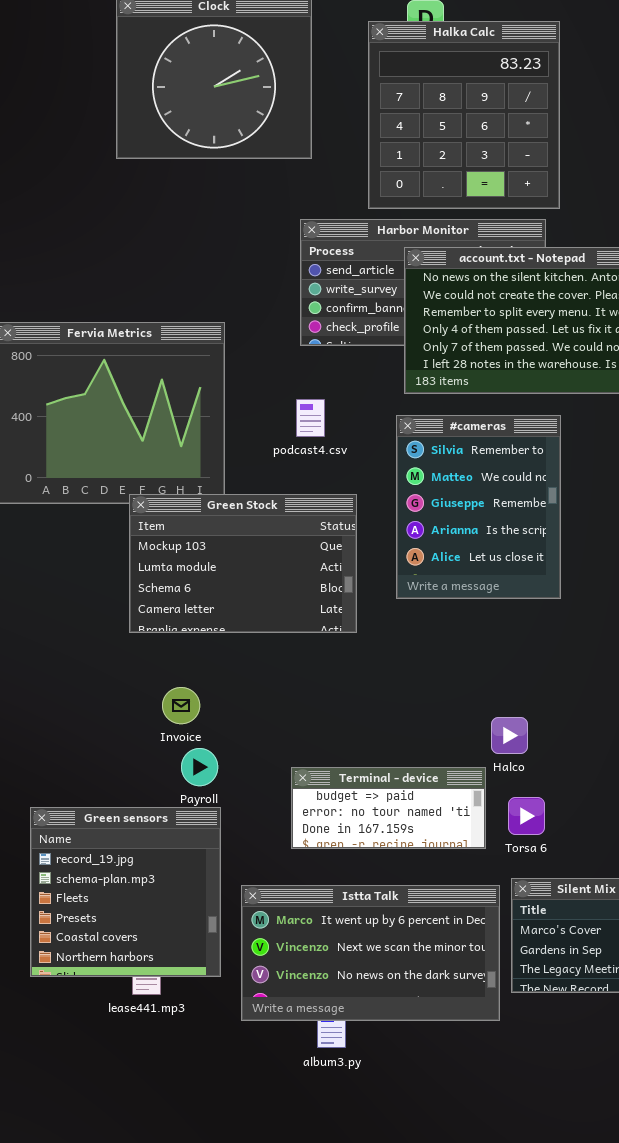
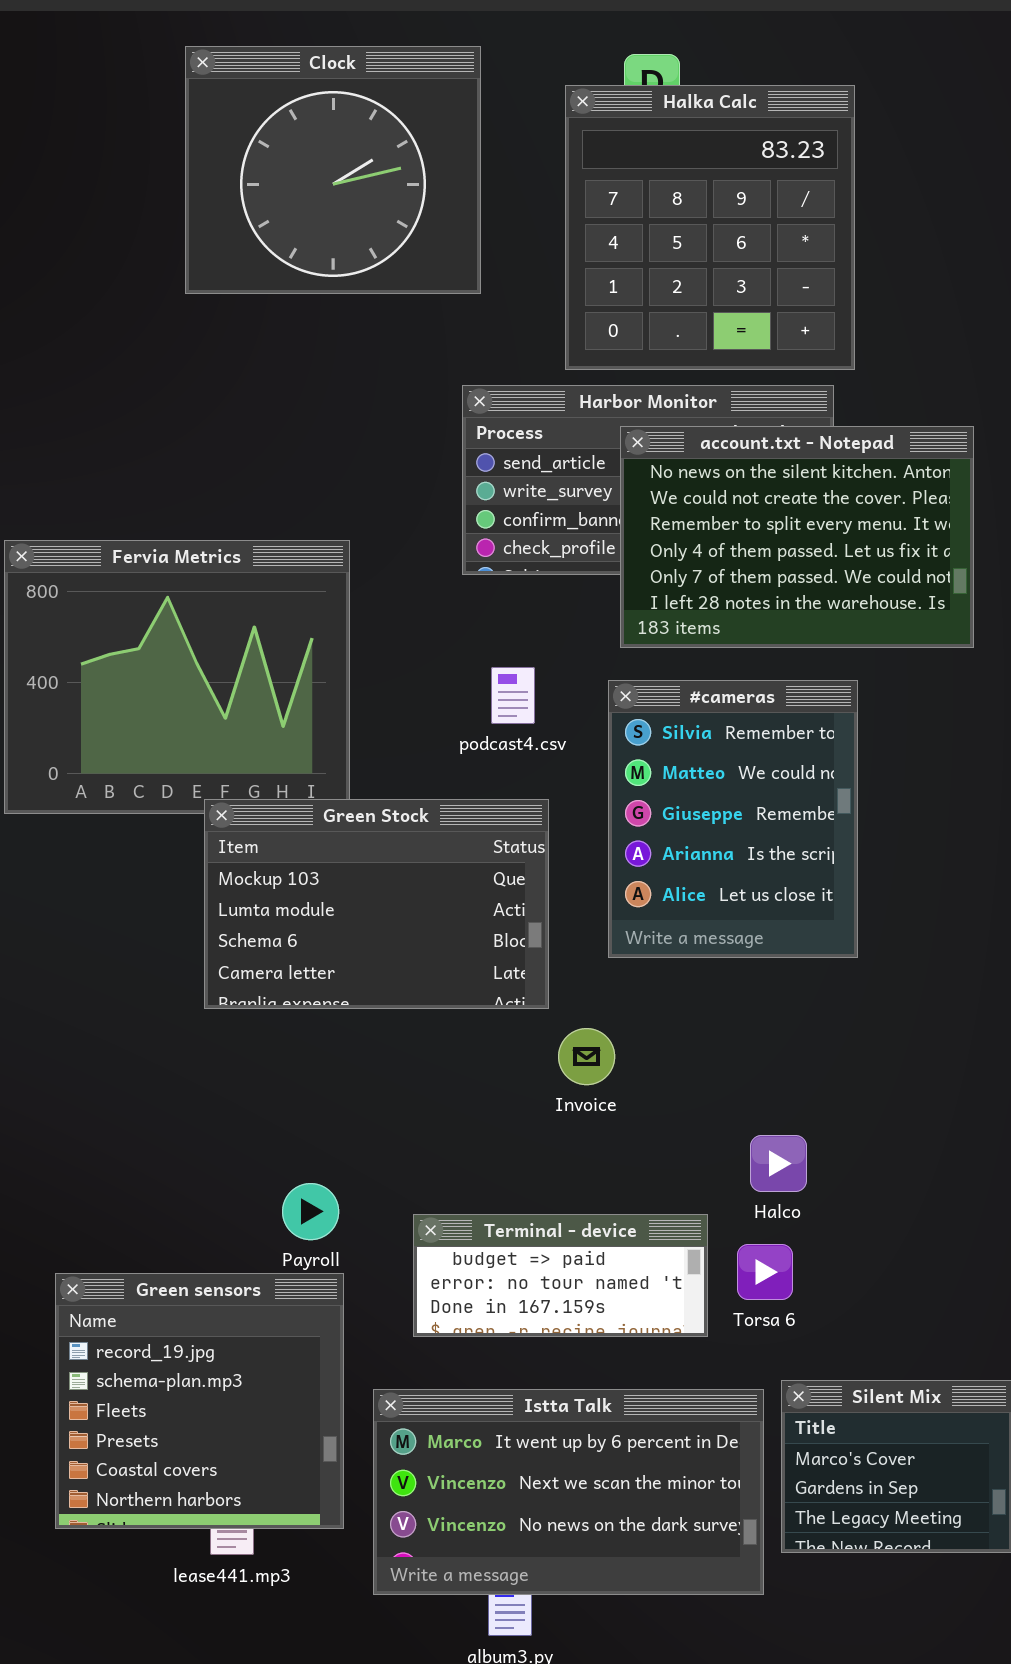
podcast4.csv: [296,399,325,437] -> [491,667,535,724], moved
Invoice: [162,687,200,724] -> [558,1028,615,1085], moved
Terminal - device: [291,767,486,849] -> [413,1214,708,1337], moved
Torsa 6: [508,797,545,835] -> [737,1244,793,1300], moved

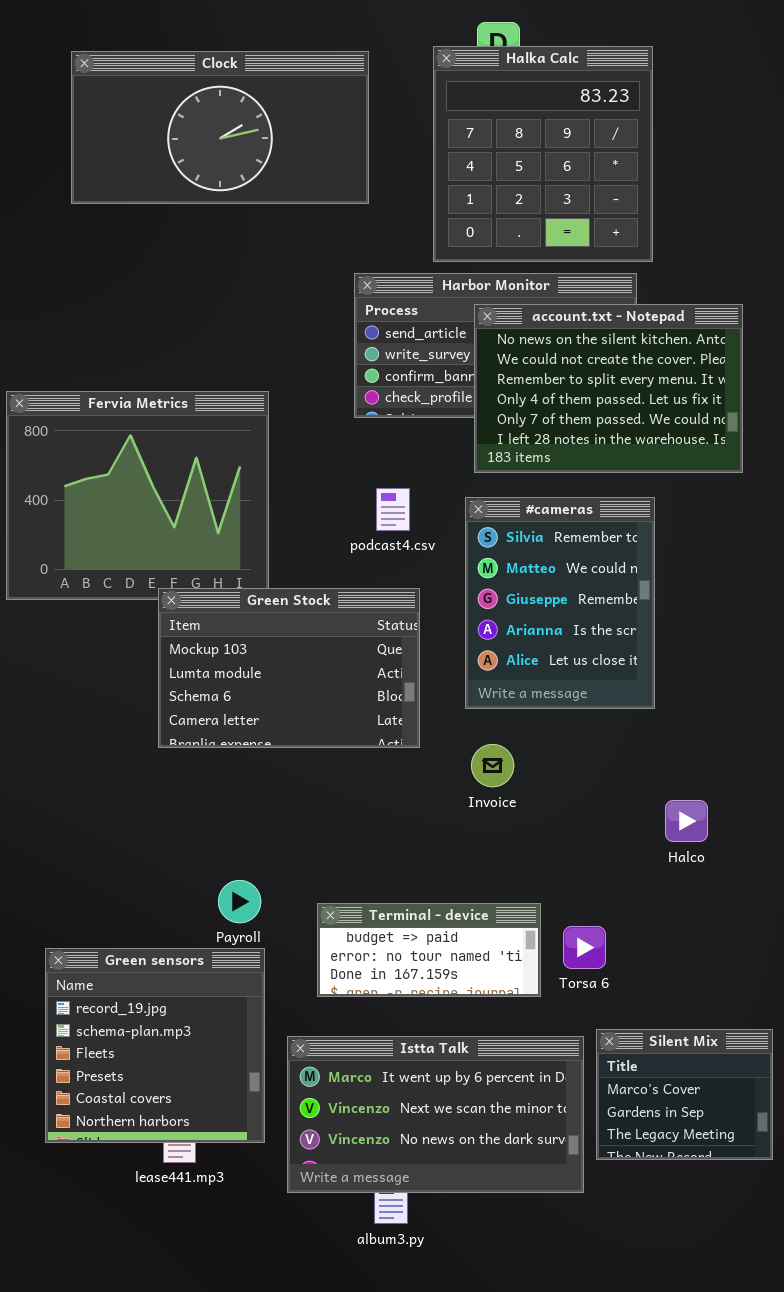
Clock: [185,46,481,294] -> [71,51,369,204], resized
Invoice: [558,1028,615,1085] -> [471,744,514,787], moved
Halco: [750,1135,807,1192] -> [665,800,708,842], moved

